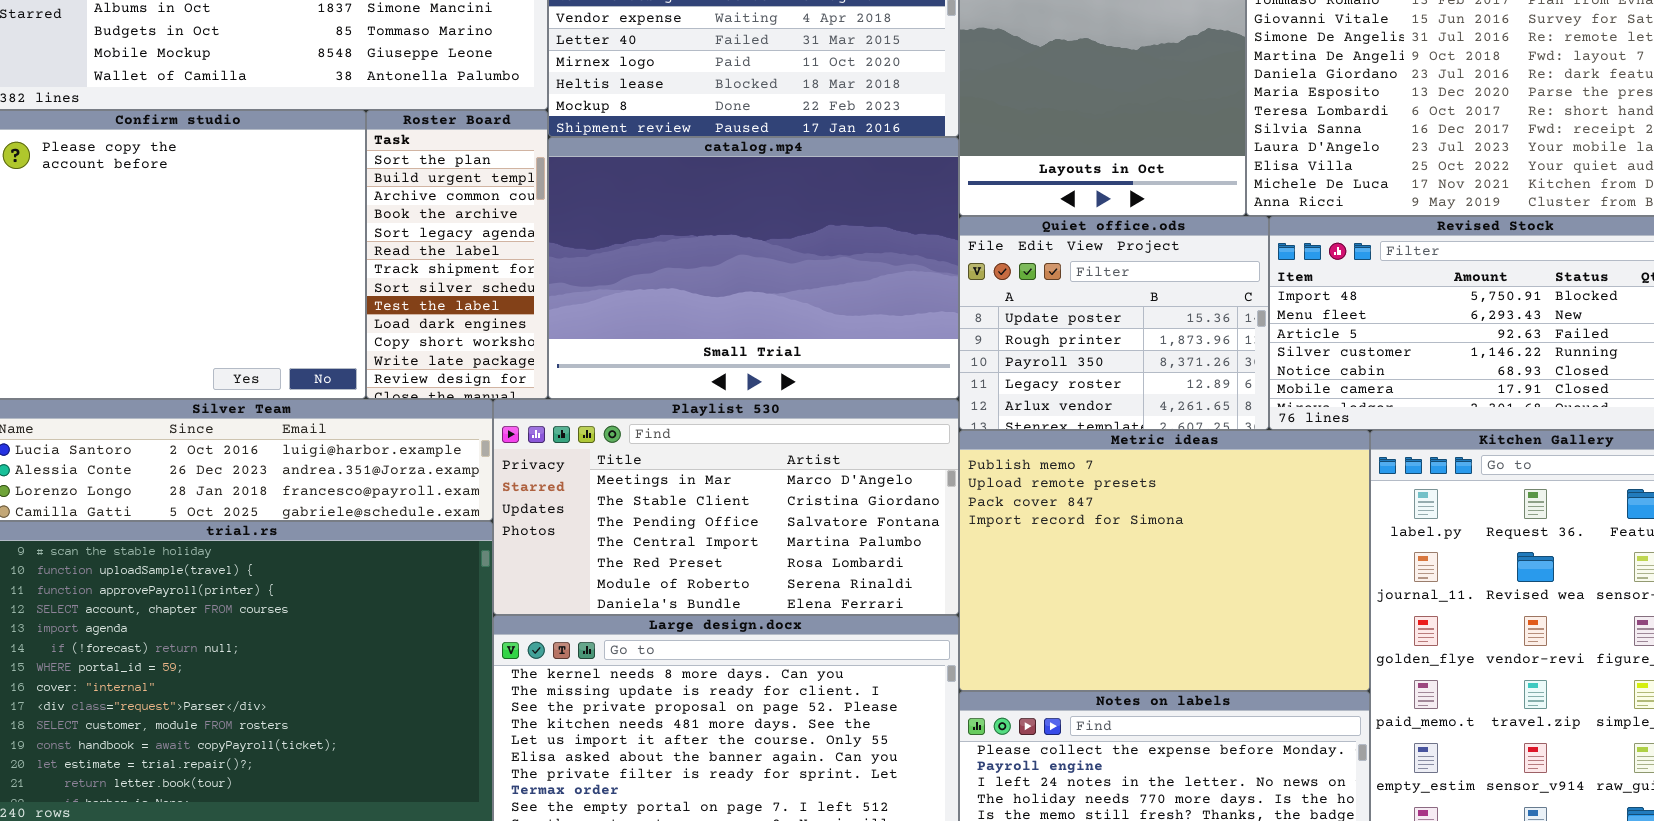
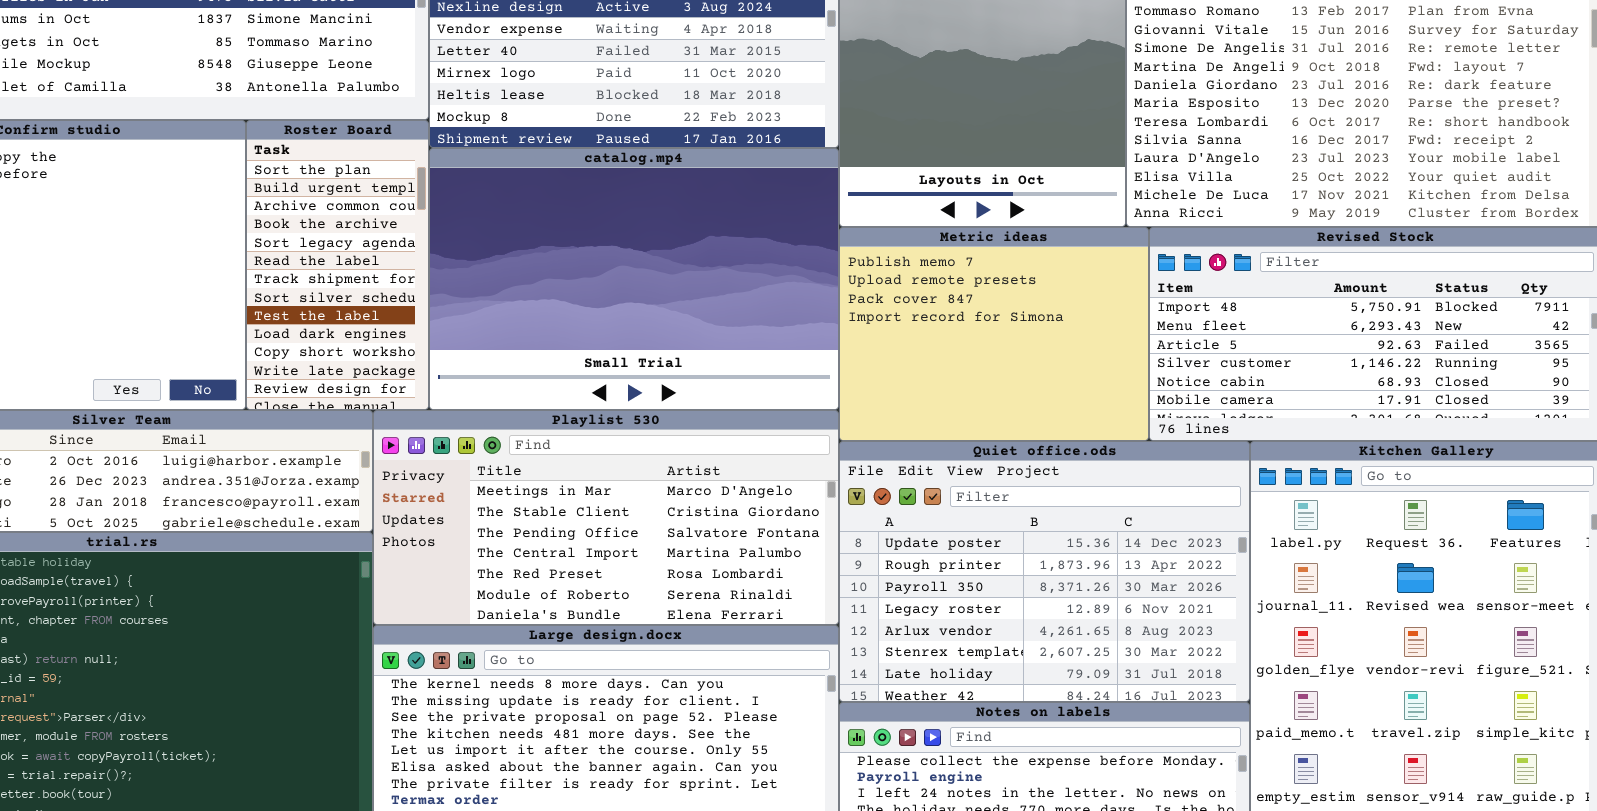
Quiet office.ods: [959,216,1269,430] -> [839,441,1250,702], moved, resized
Metric ideas: [959,430,1370,691] -> [839,227,1149,441], moved, resized

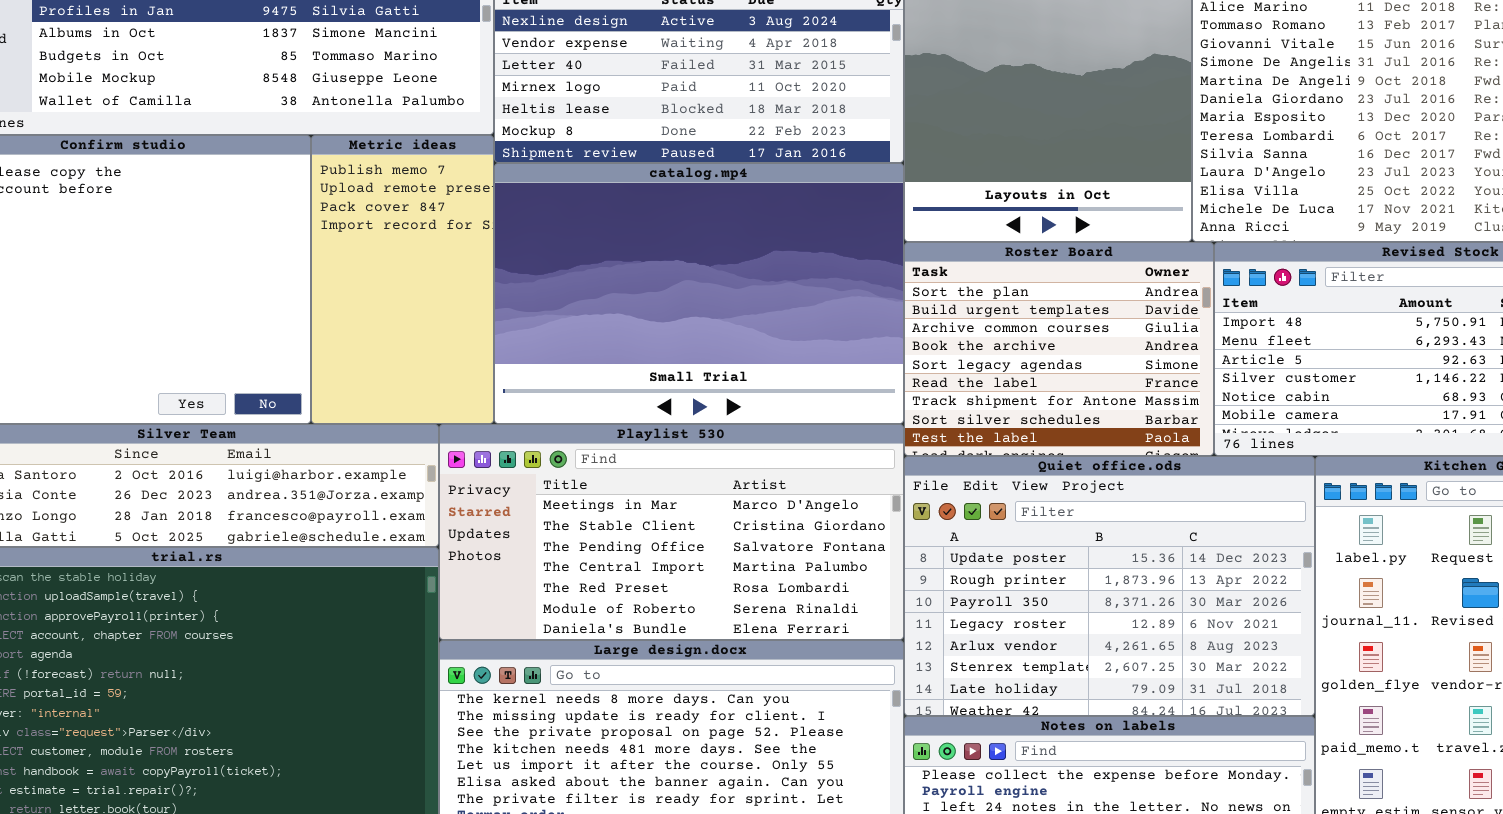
Roster Board: [246,120,429,410] -> [904,242,1214,456], moved, resized
Metric ideas: [839,227,1149,441] -> [311,135,494,424], moved, resized

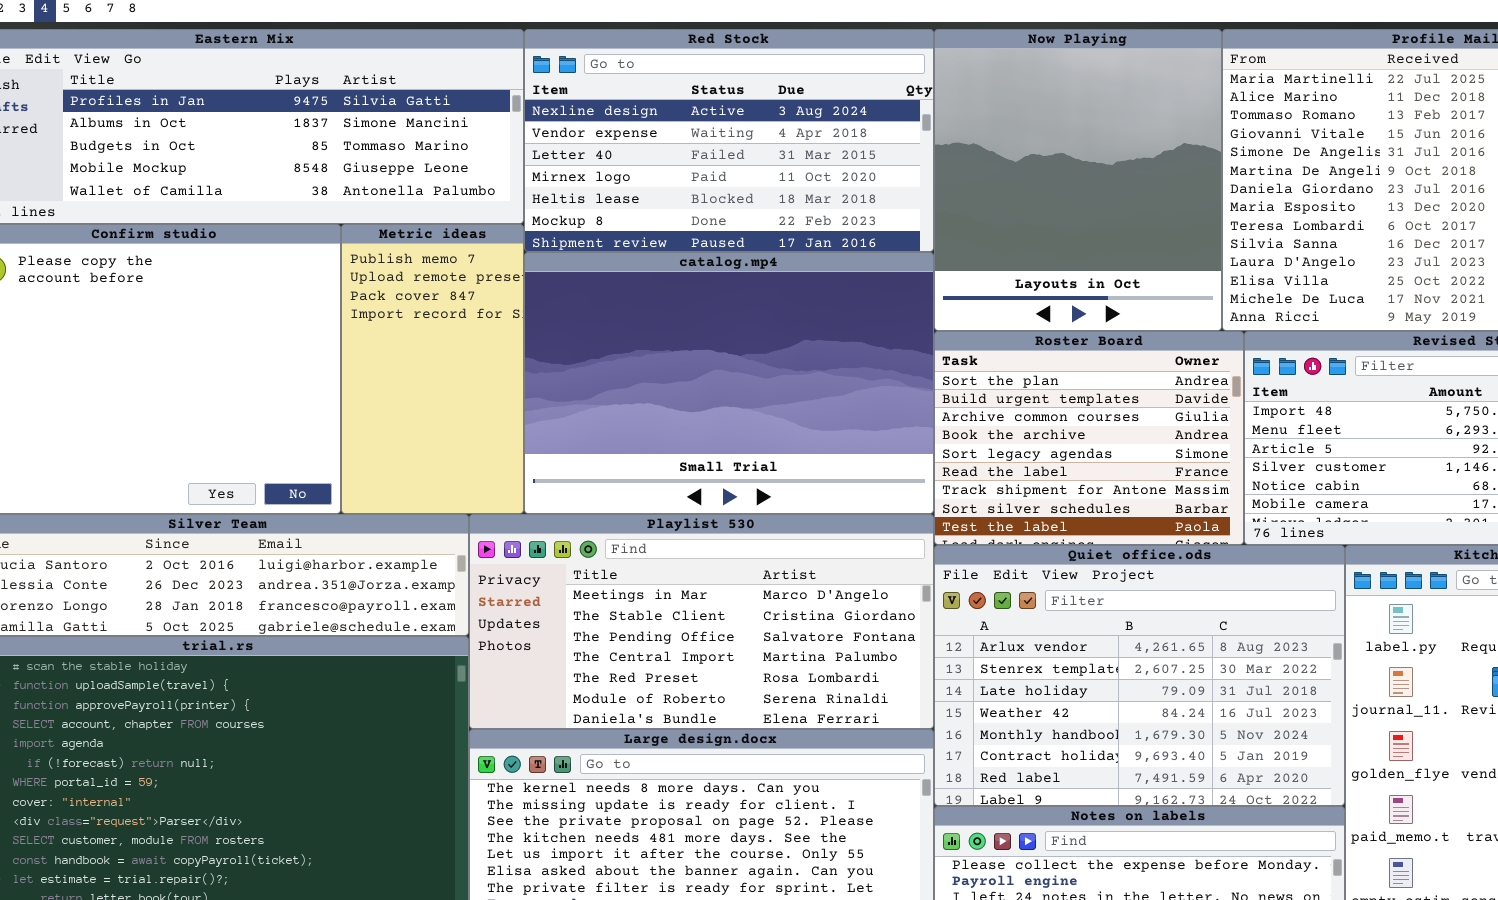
Quiet office.ods: [904,456,1315,716] -> [934,545,1345,806], scrolled down 4 rows

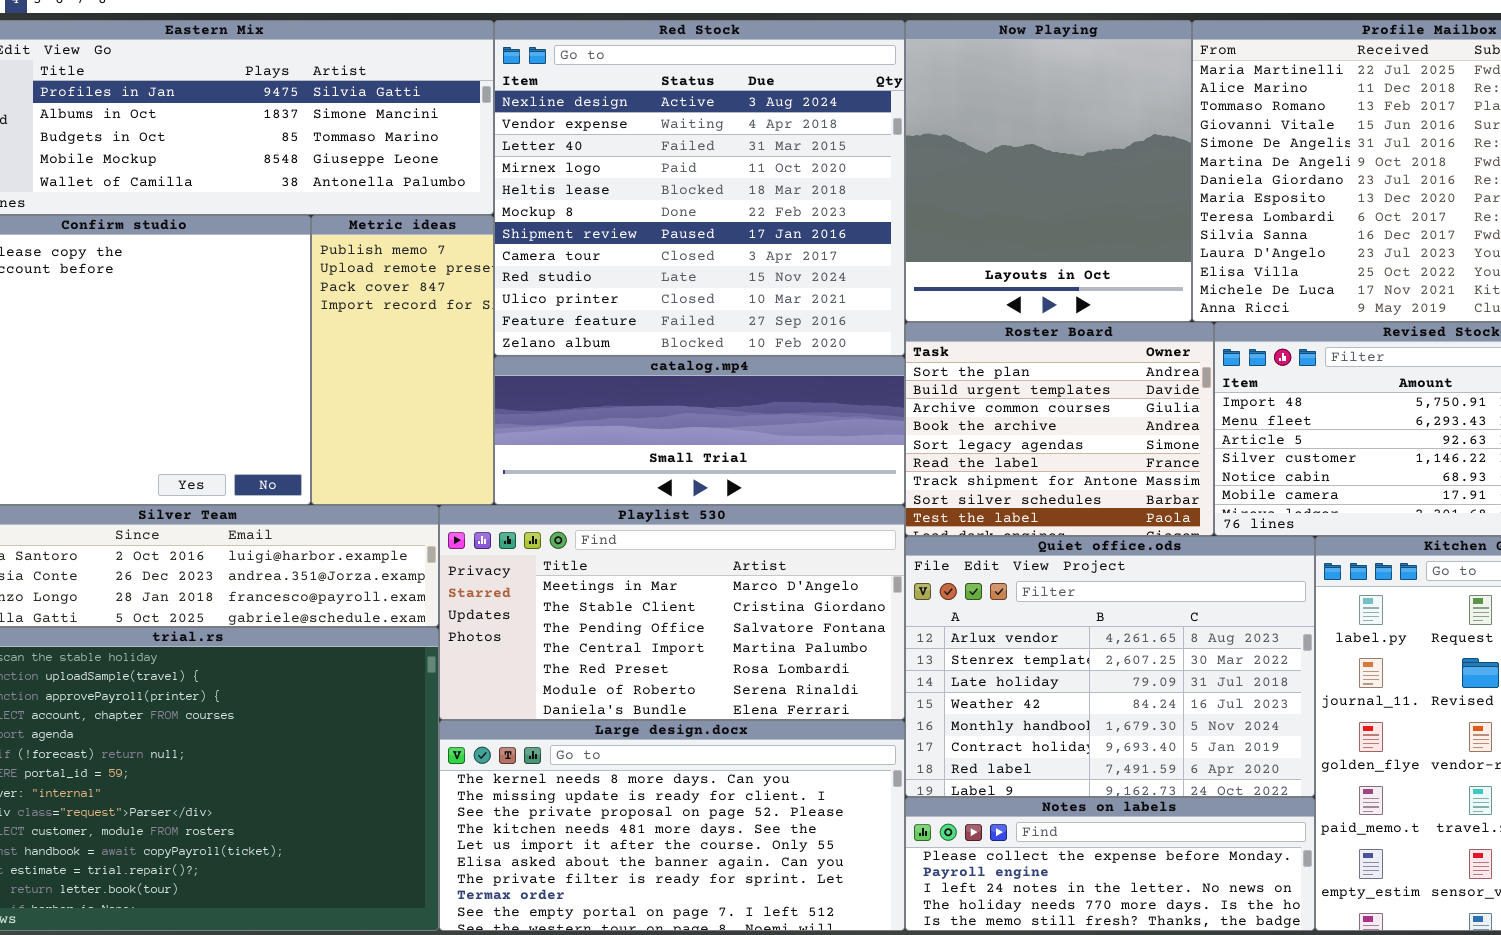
Red Stock: [524,29,934,252] -> [494,20,905,356], resized
catalog.mp4: [524,252,934,514] -> [494,356,905,505], resized

